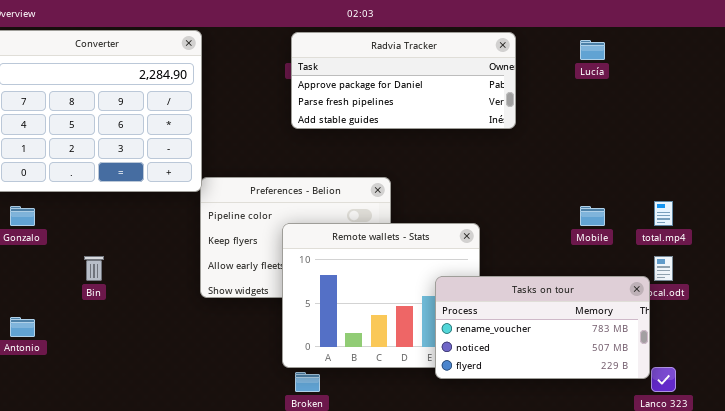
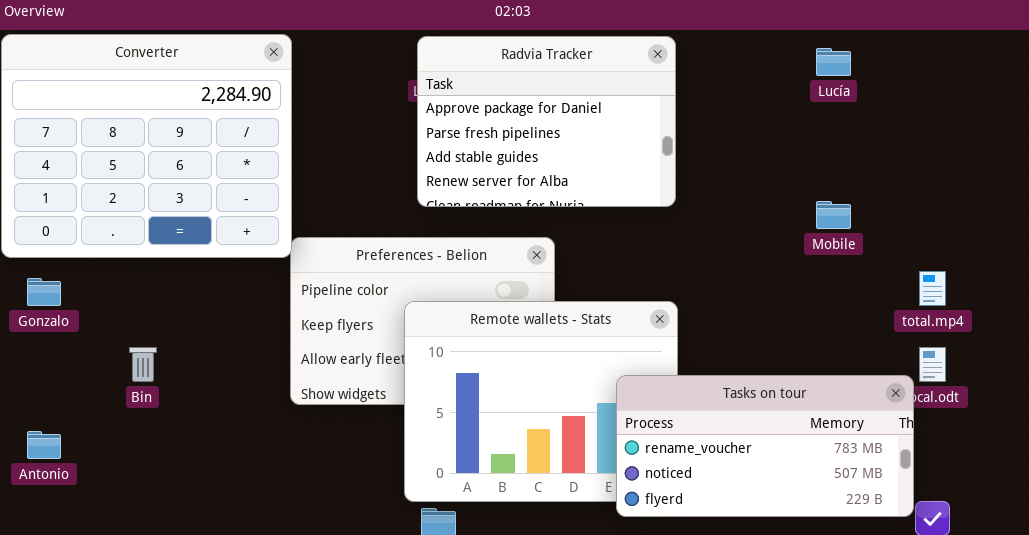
Radvia Tracker: [291,32,516,129] -> [417,36,676,207], resized
Mobile: [580,206,605,226] -> [816,201,851,229], moved

